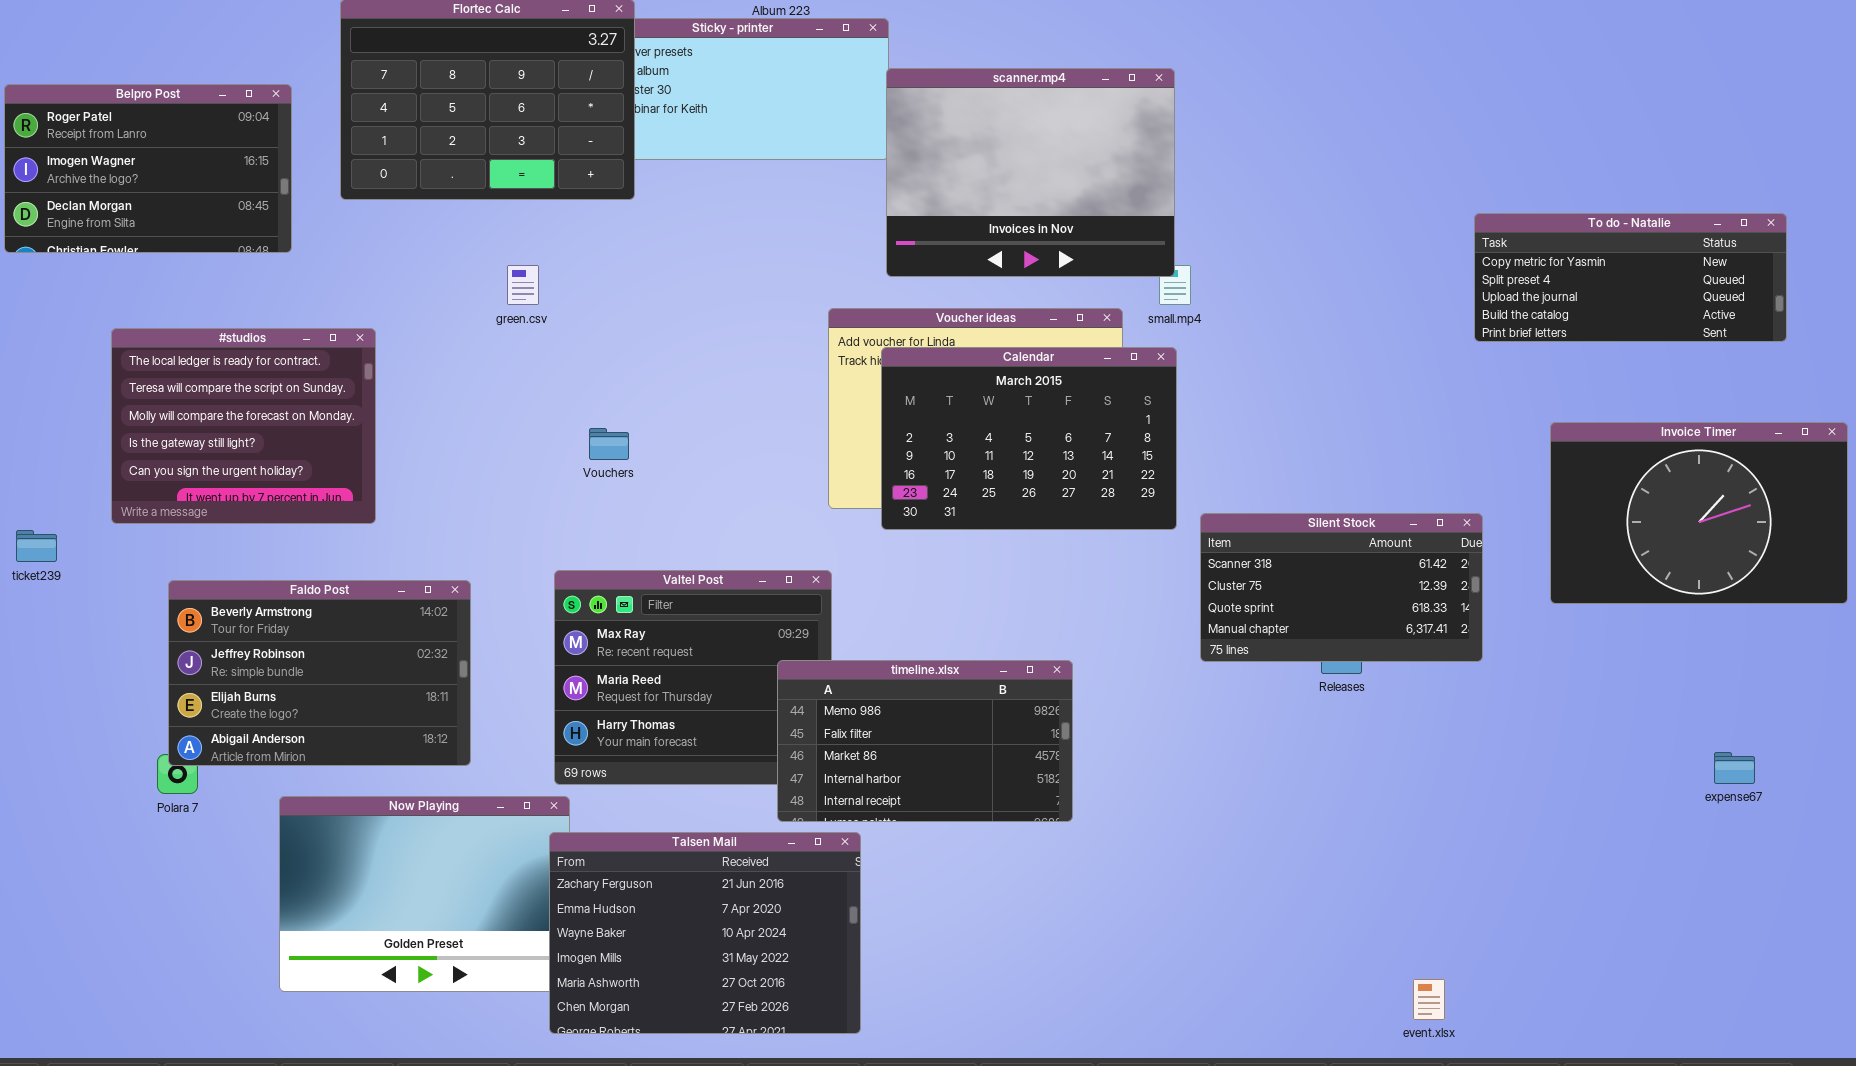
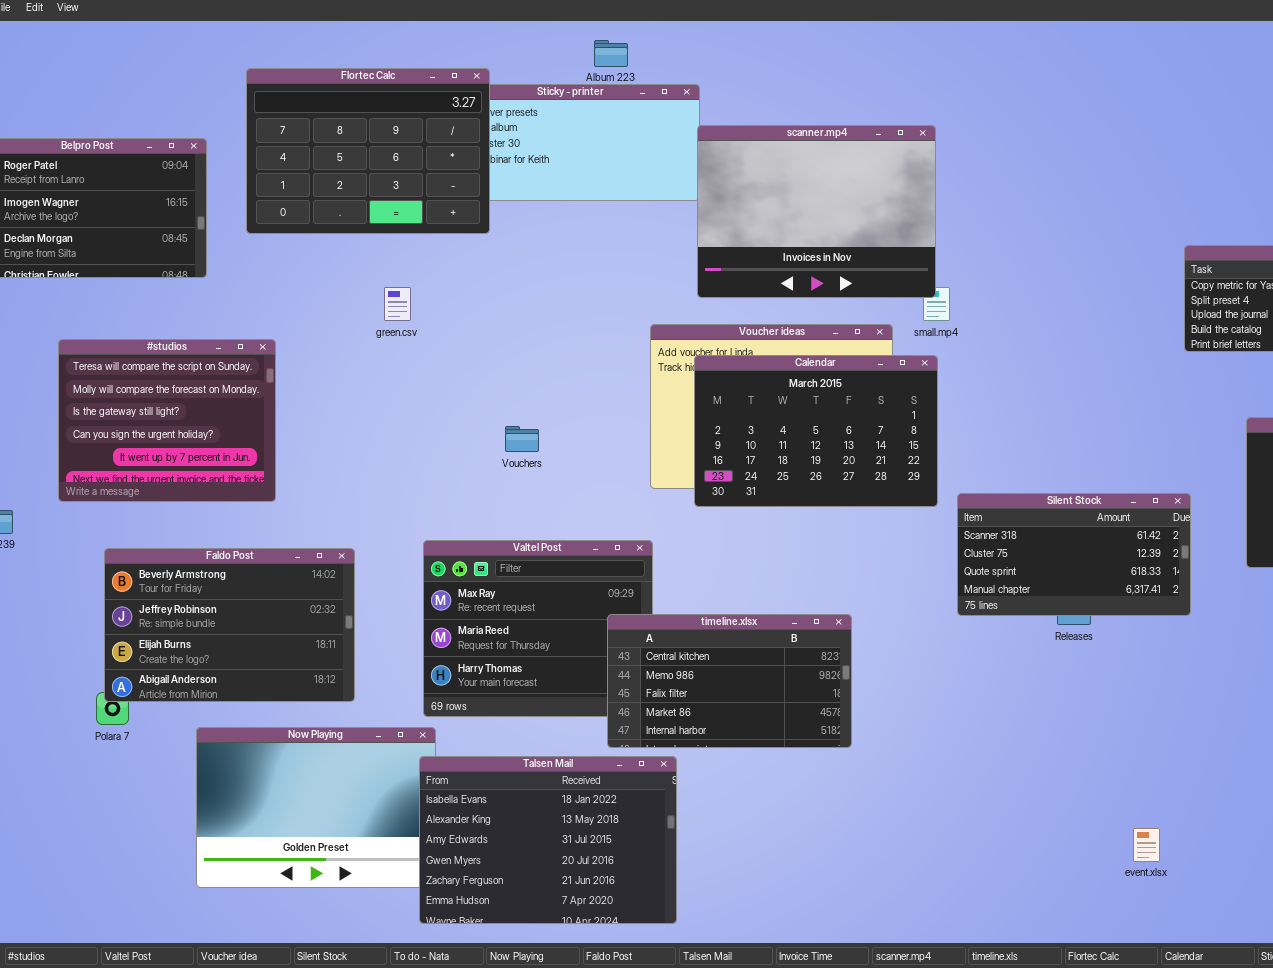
#studios: [111,328,376,524] -> [58,339,276,502], scrolled down 1 row
Vouchers: [589,428,629,460] -> [505,426,539,452], moved
timeline.xlsx: [777,660,1073,822] -> [607,614,852,748], scrolled up 1 row
Talsen Mail: [549,832,861,1034] -> [419,756,677,924], scrolled up 4 rows
event.xlsx: [1413,979,1445,1020] -> [1133,828,1160,862], moved

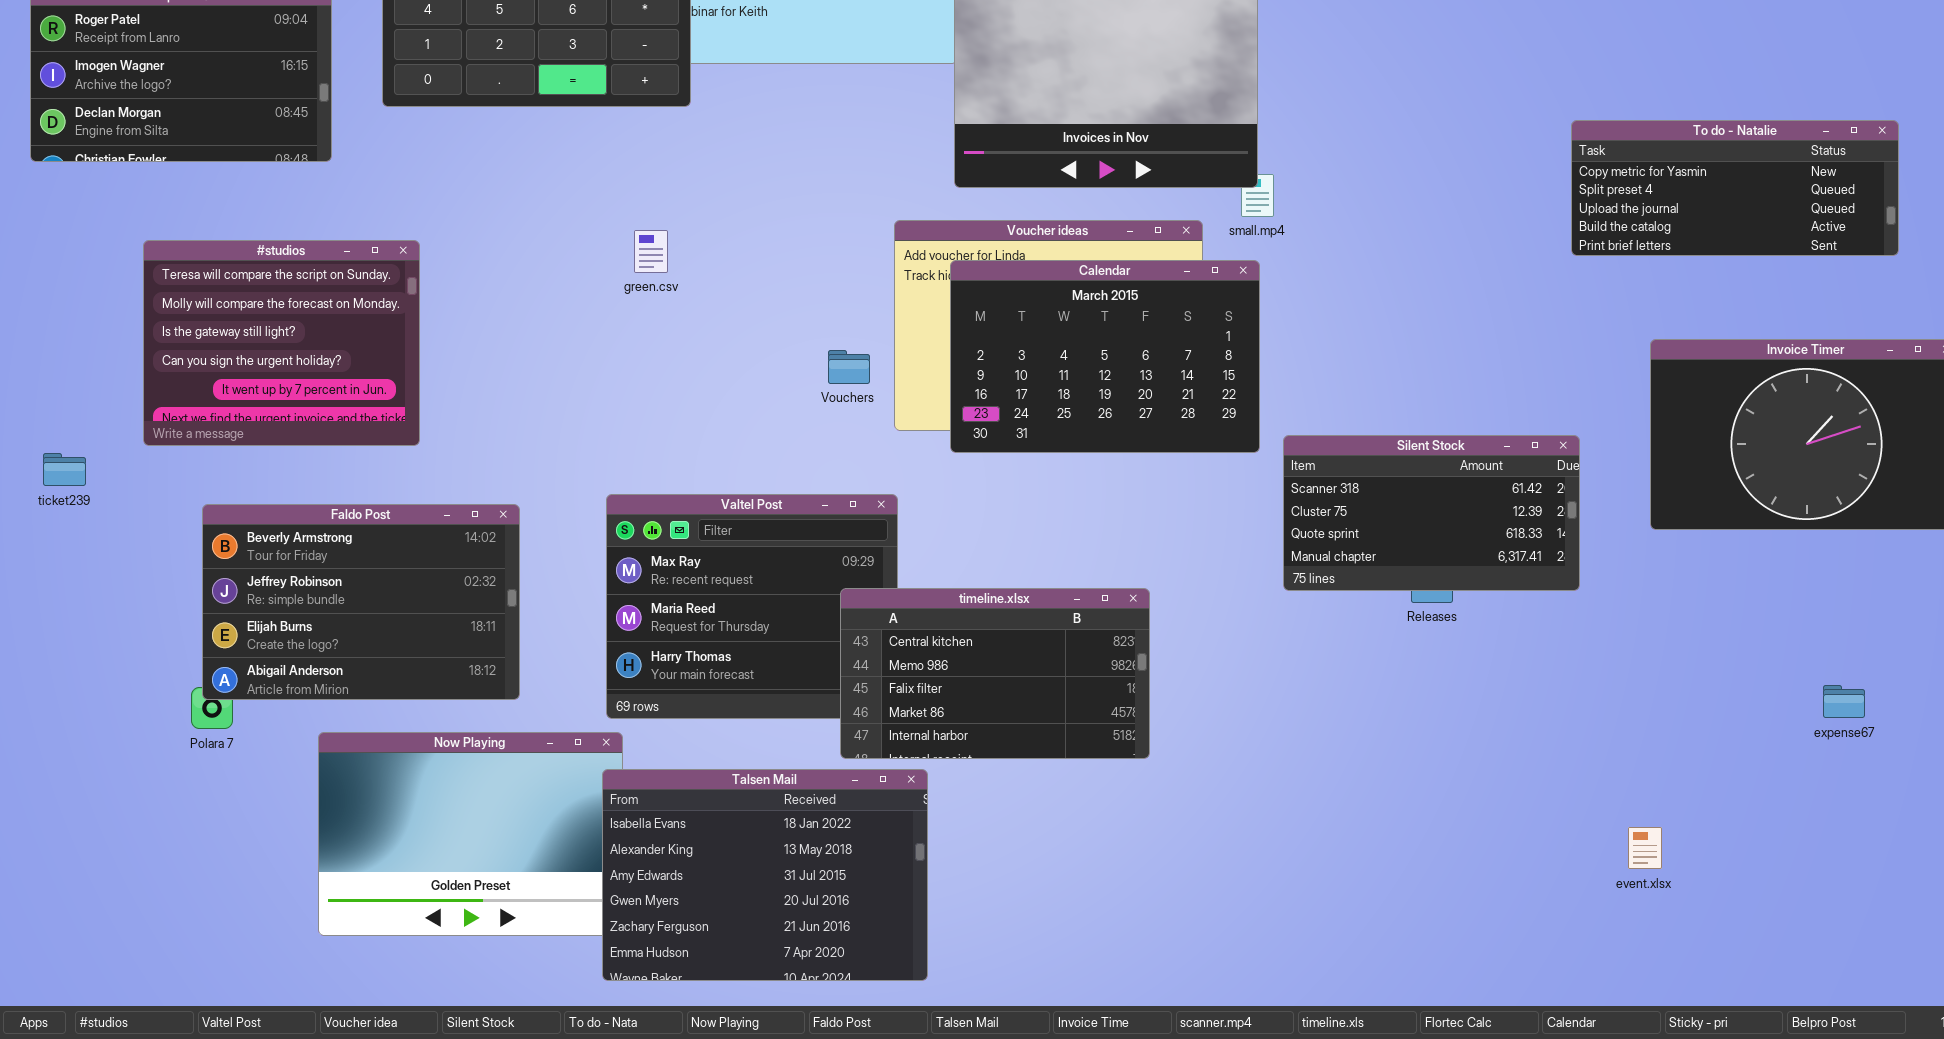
green.csv: [384,287,411,321] -> [634,230,668,273], moved
Vouchers: [505,426,539,452] -> [828,350,870,384], moved
event.xlsx: [1133,828,1160,862] -> [1628,827,1662,869], moved

